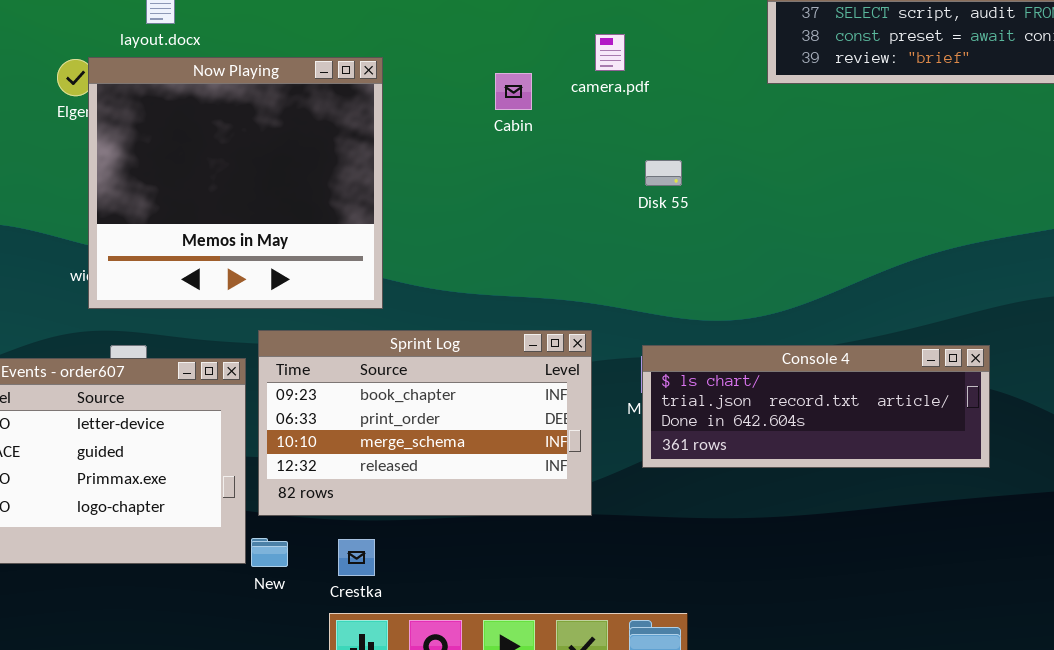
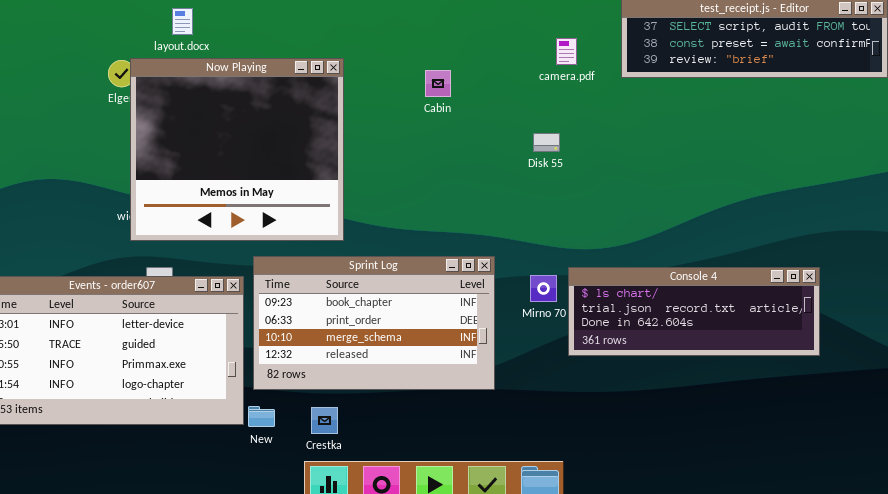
camera.pdf: [595,34,625,71] -> [556,38,577,65], moved
Console 4: [642,345,990,468] -> [568,267,820,356], moved

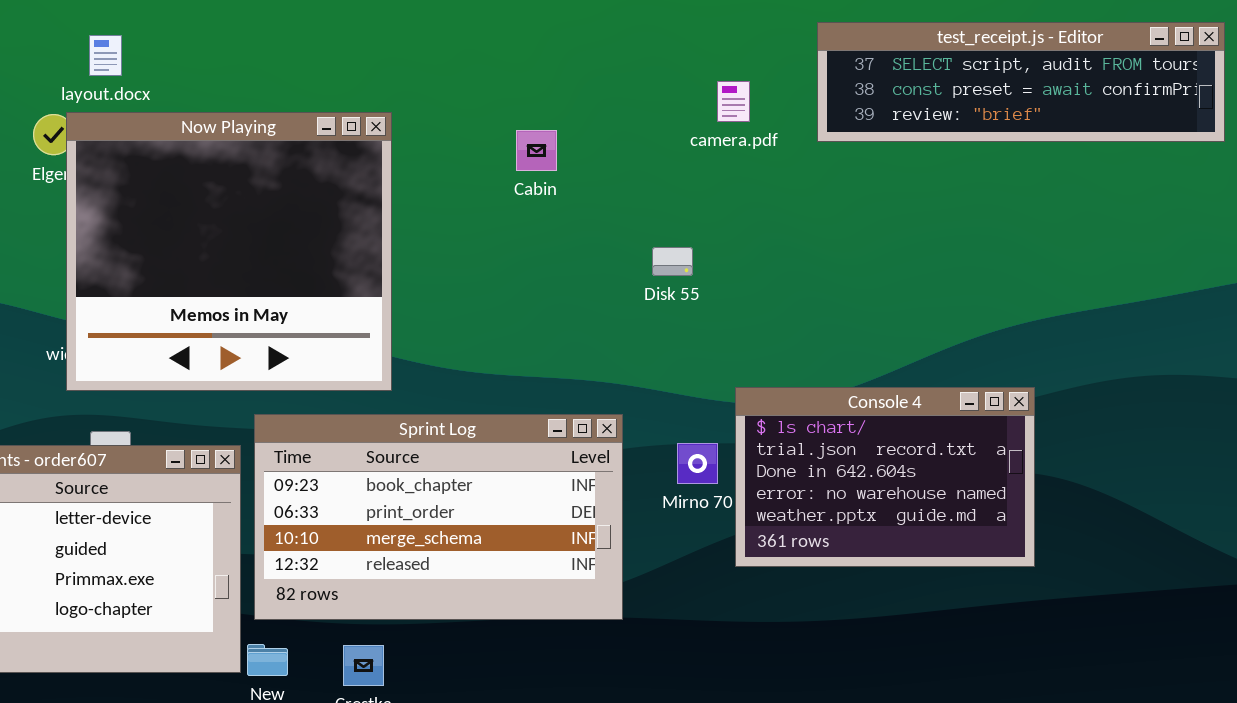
layout.docx: [172,8,193,35] -> [89,35,122,76], moved
Disk 55: [533,133,560,152] -> [652,247,693,276], moved
Console 4: [568,267,820,356] -> [735,387,1035,567], resized

